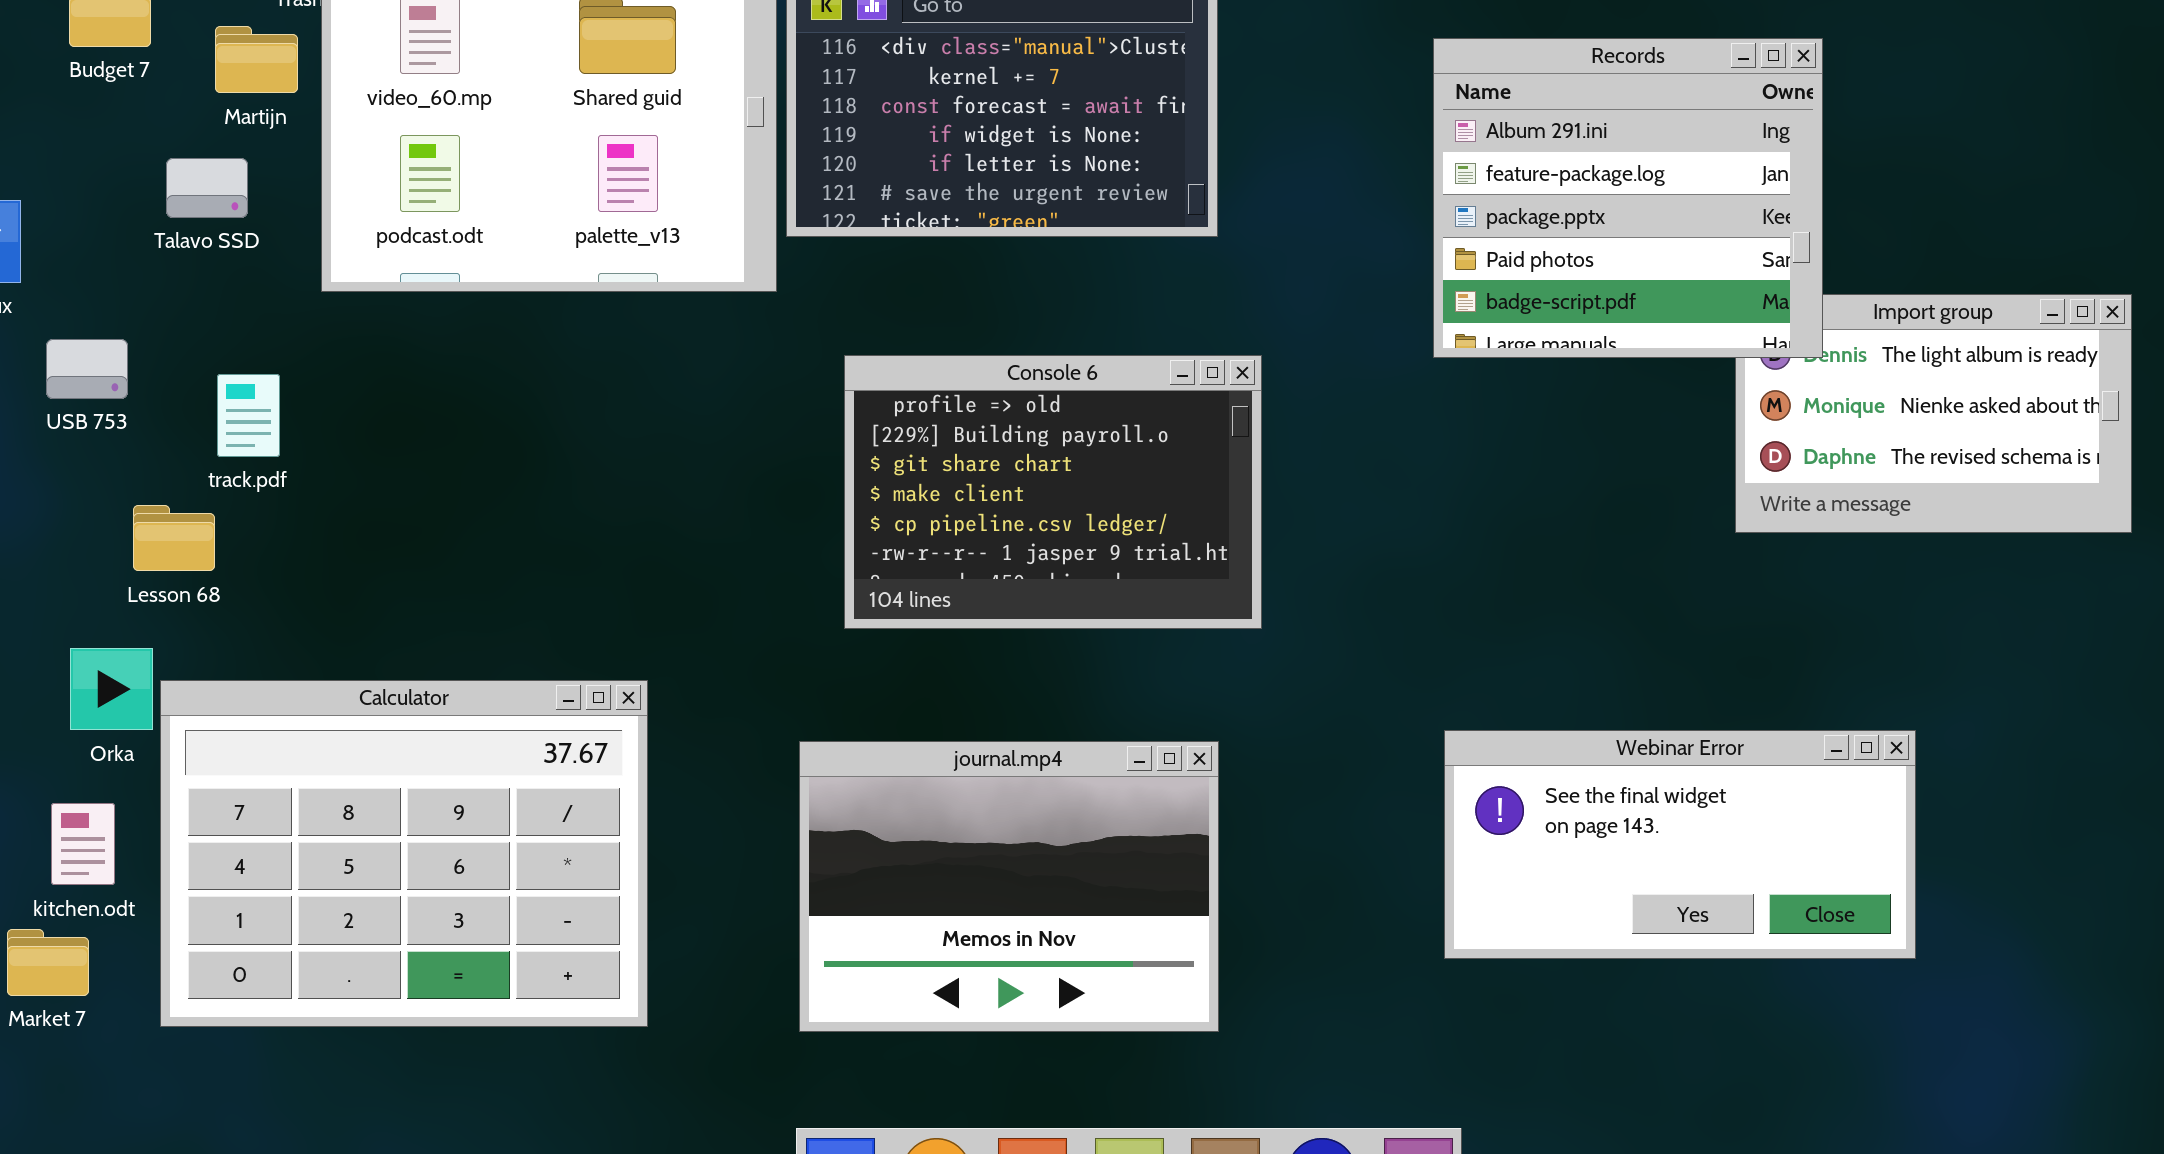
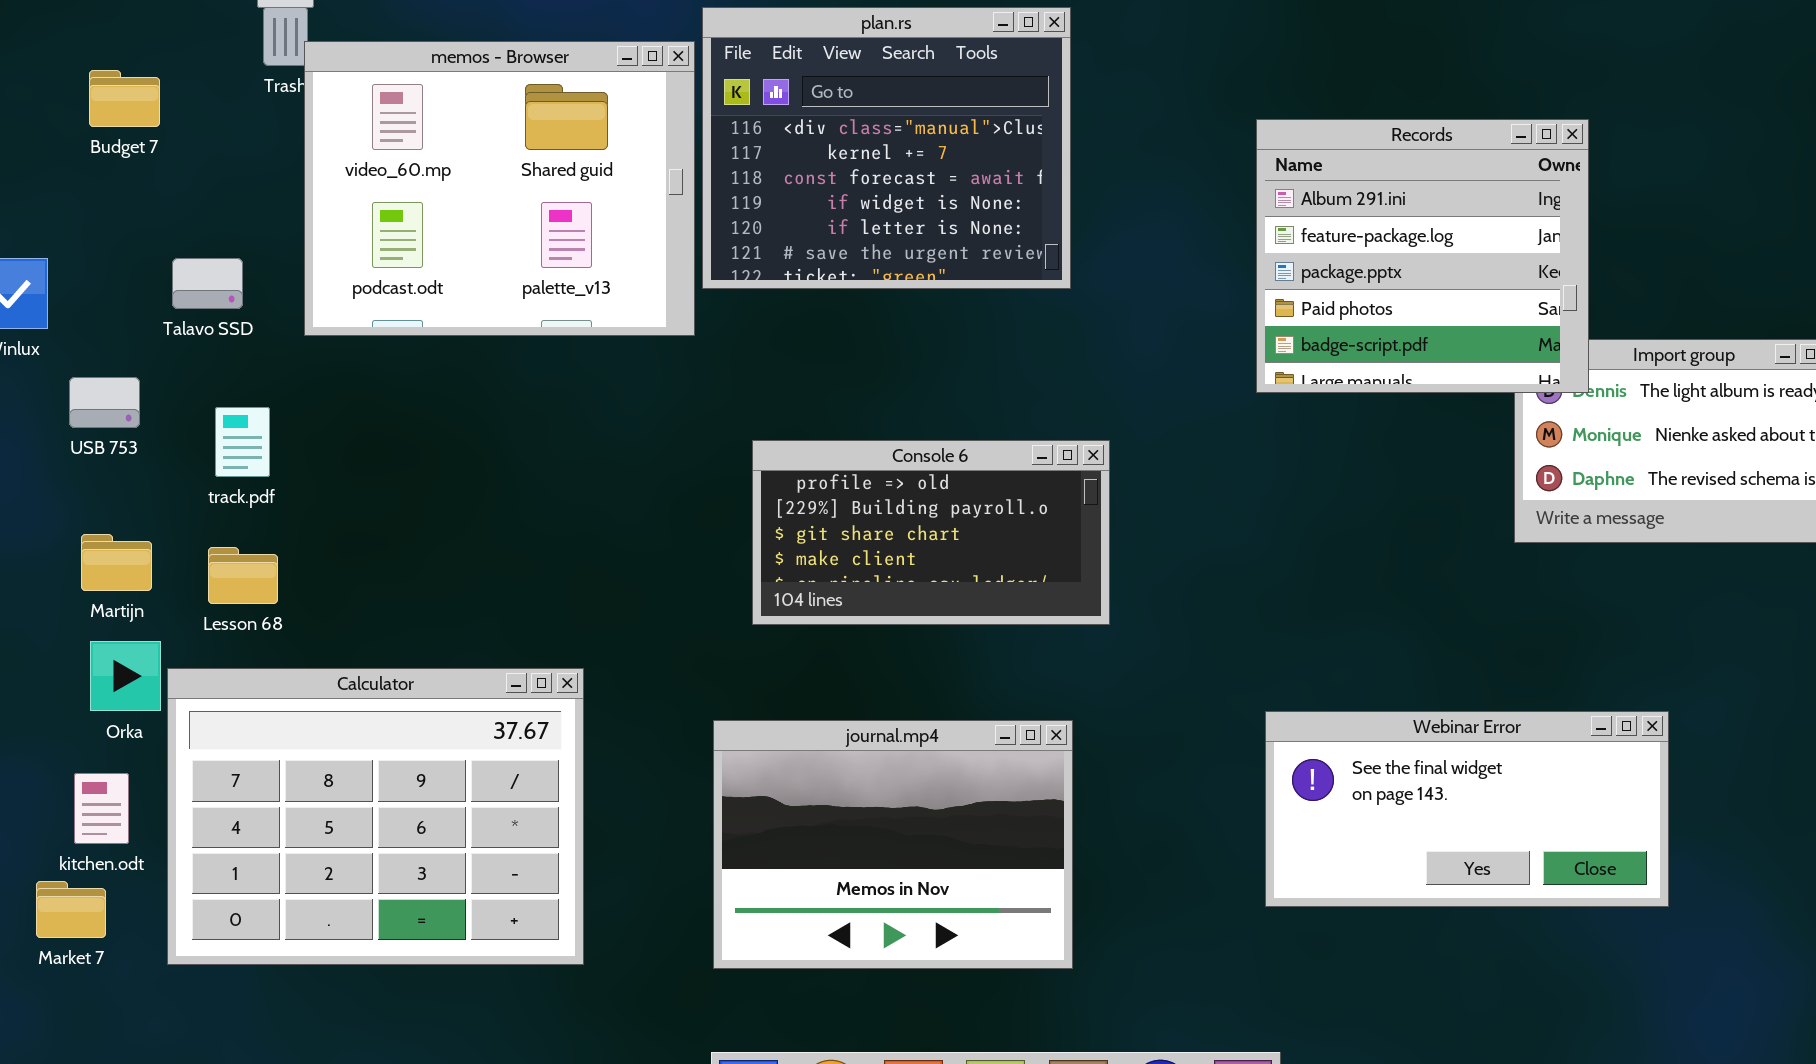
Martijn: [215,26,298,93] -> [81,534,152,591], moved
Talavo SSD: [166,158,248,218] -> [172,258,243,309], moved
Console 6: [844,355,1262,629] -> [752,440,1110,625], resized
Lesson 68: [133,505,215,571] -> [208,547,278,604], moved

